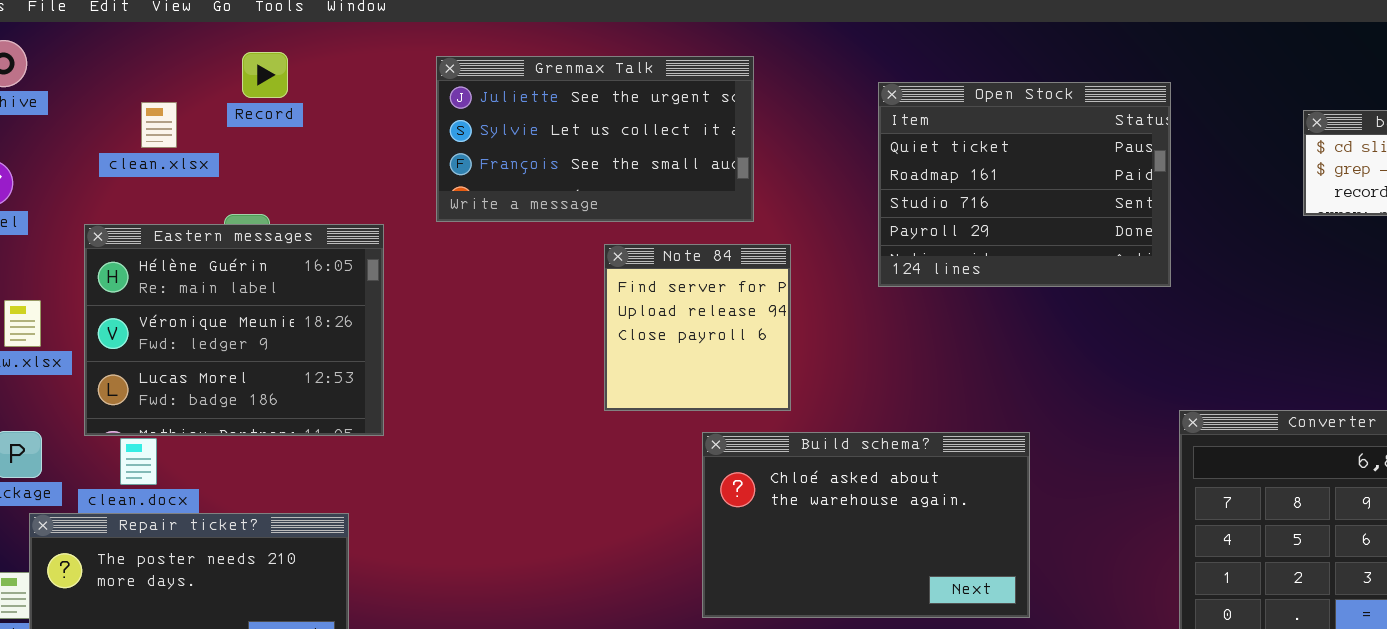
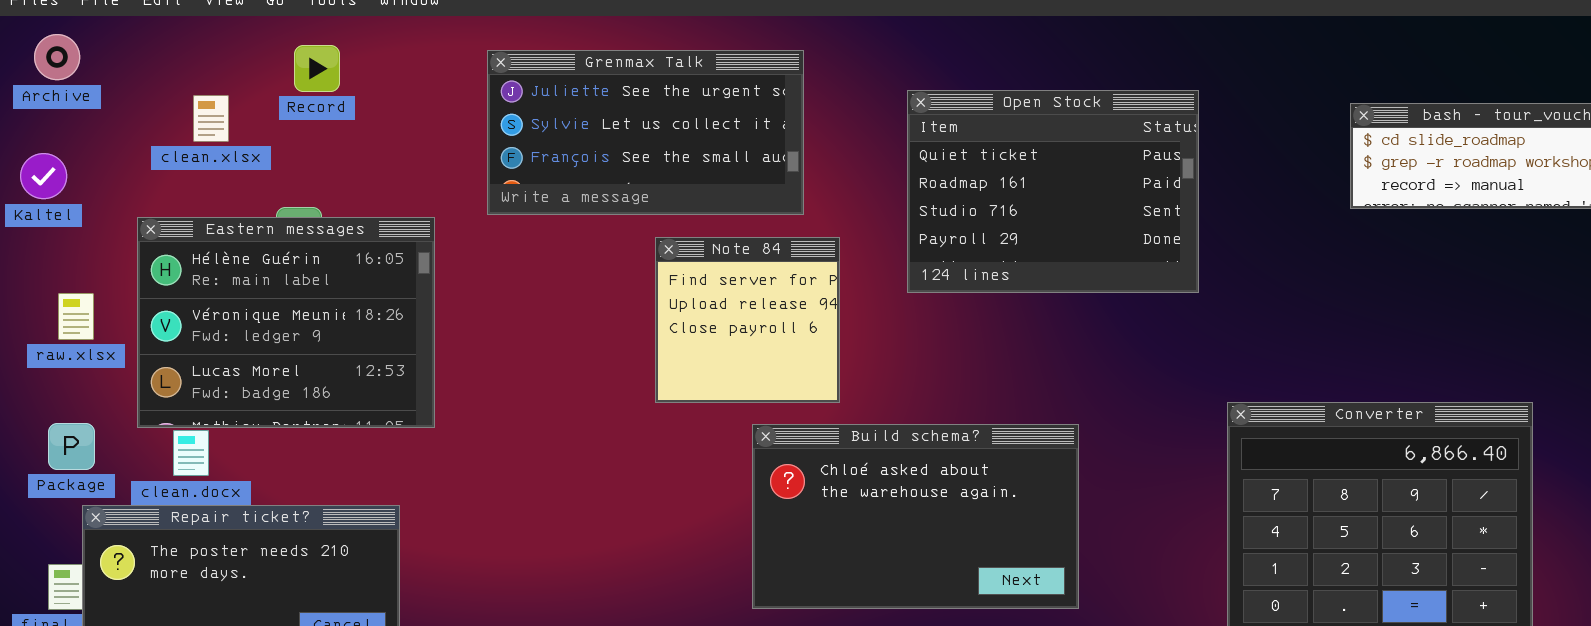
Open Stock: [878,82,1171,287] -> [907,90,1199,293], moved

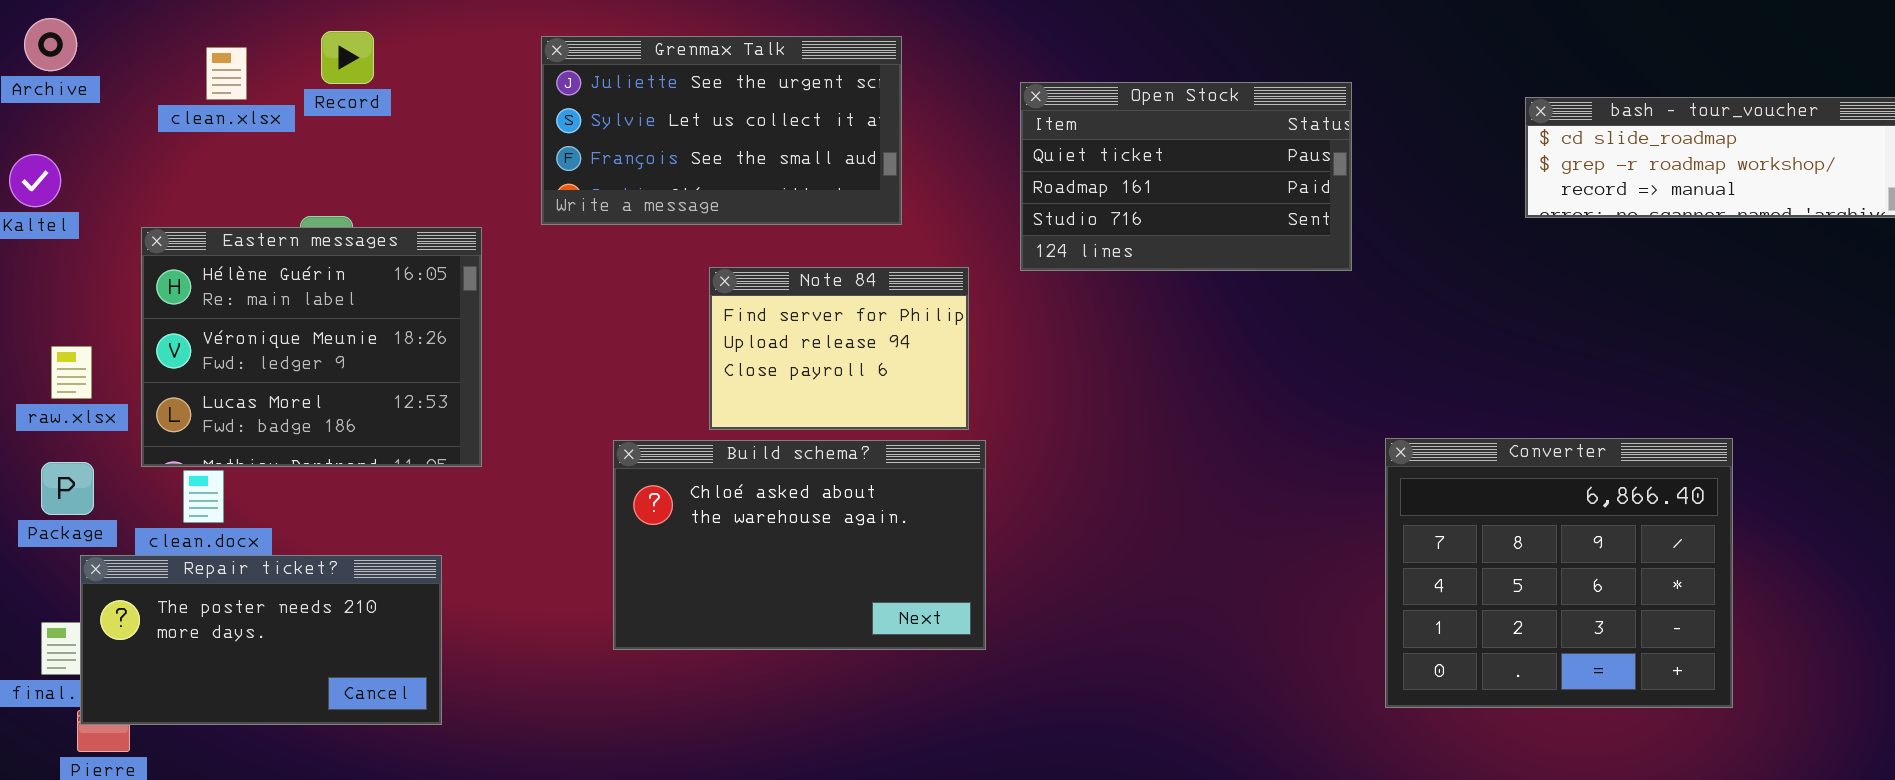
Open Stock: [907,90,1199,293] -> [1020,82,1352,271], resized
clean.xlsx: [193,95,229,142] -> [206,47,247,100], moved
Note 84: [655,237,840,403] -> [709,267,969,430], moved, resized
raw.xlsx: [58,293,94,340] -> [51,346,92,399], moved
Build schema?: [752,424,1079,609] -> [613,440,986,650], moved

